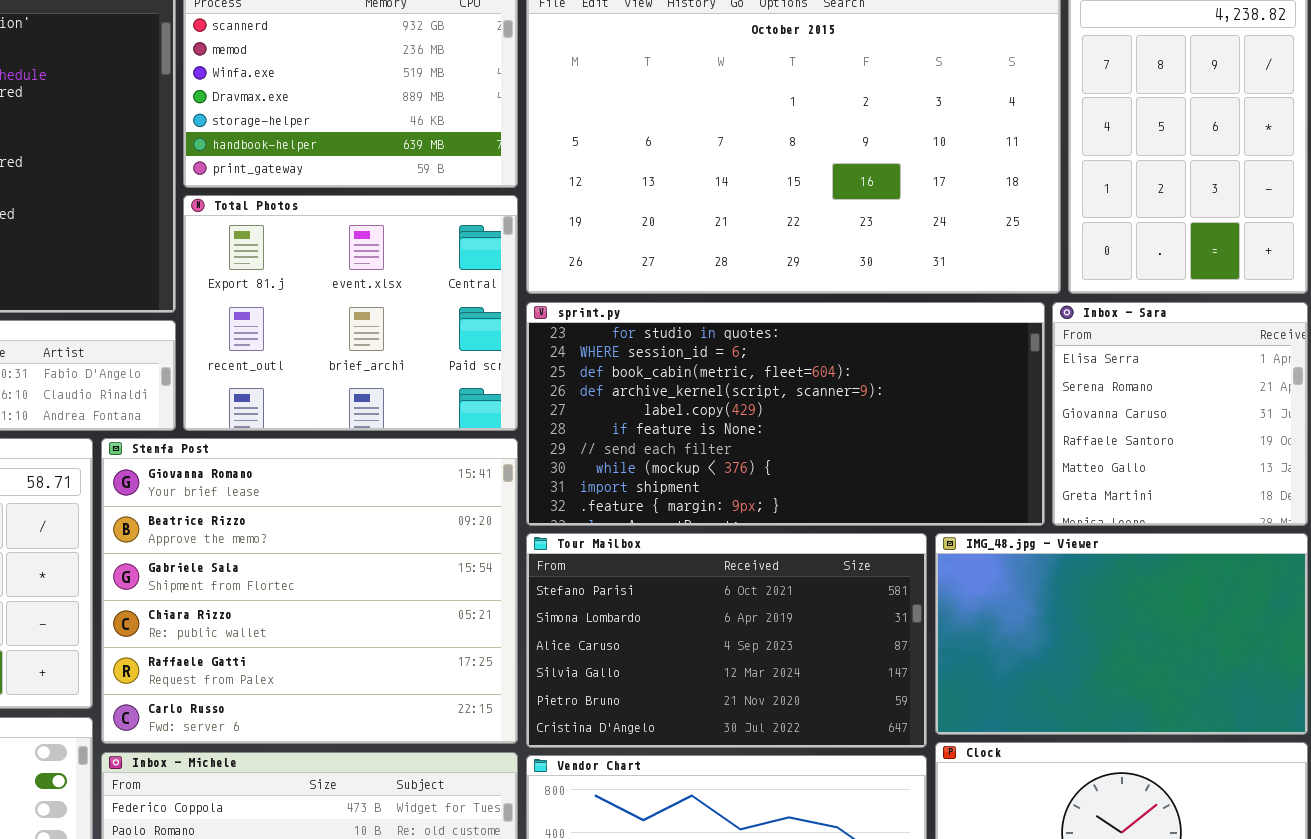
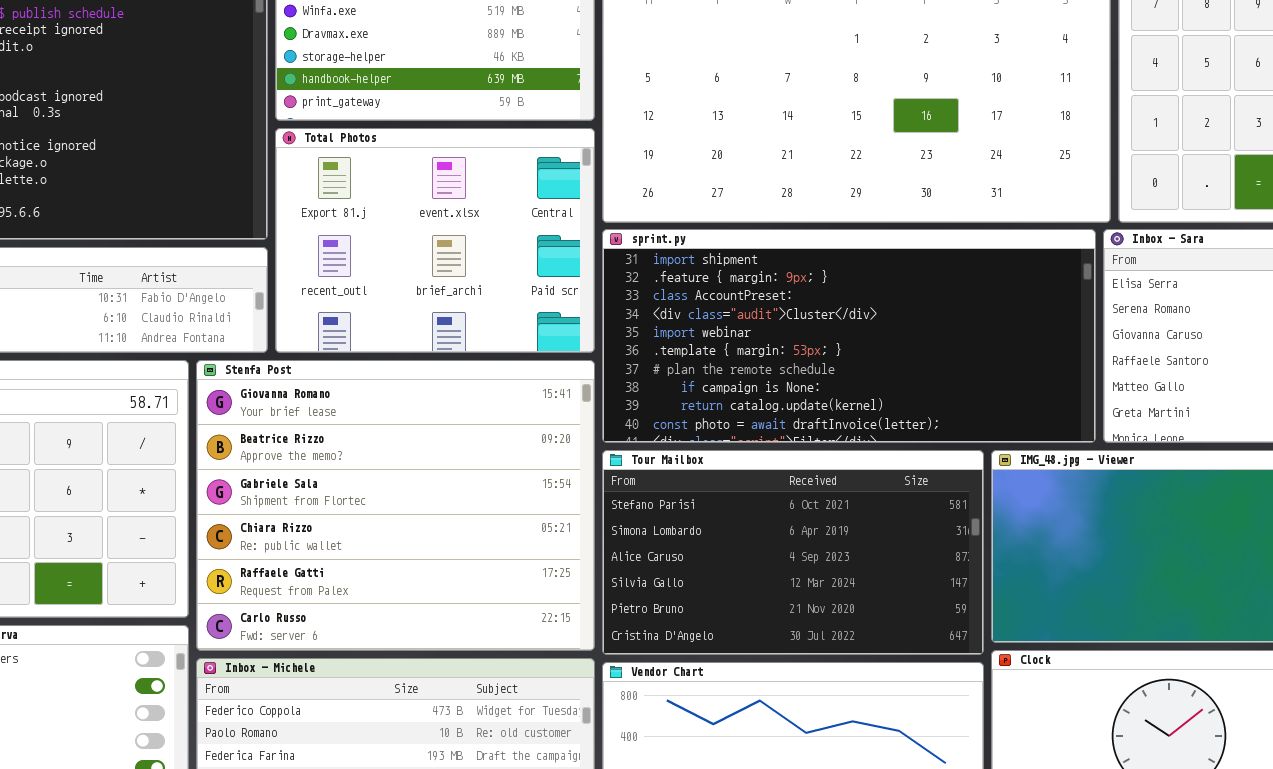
sprint.py: [526,302,1045,526] -> [602,229,1096,443], scrolled down 8 rows

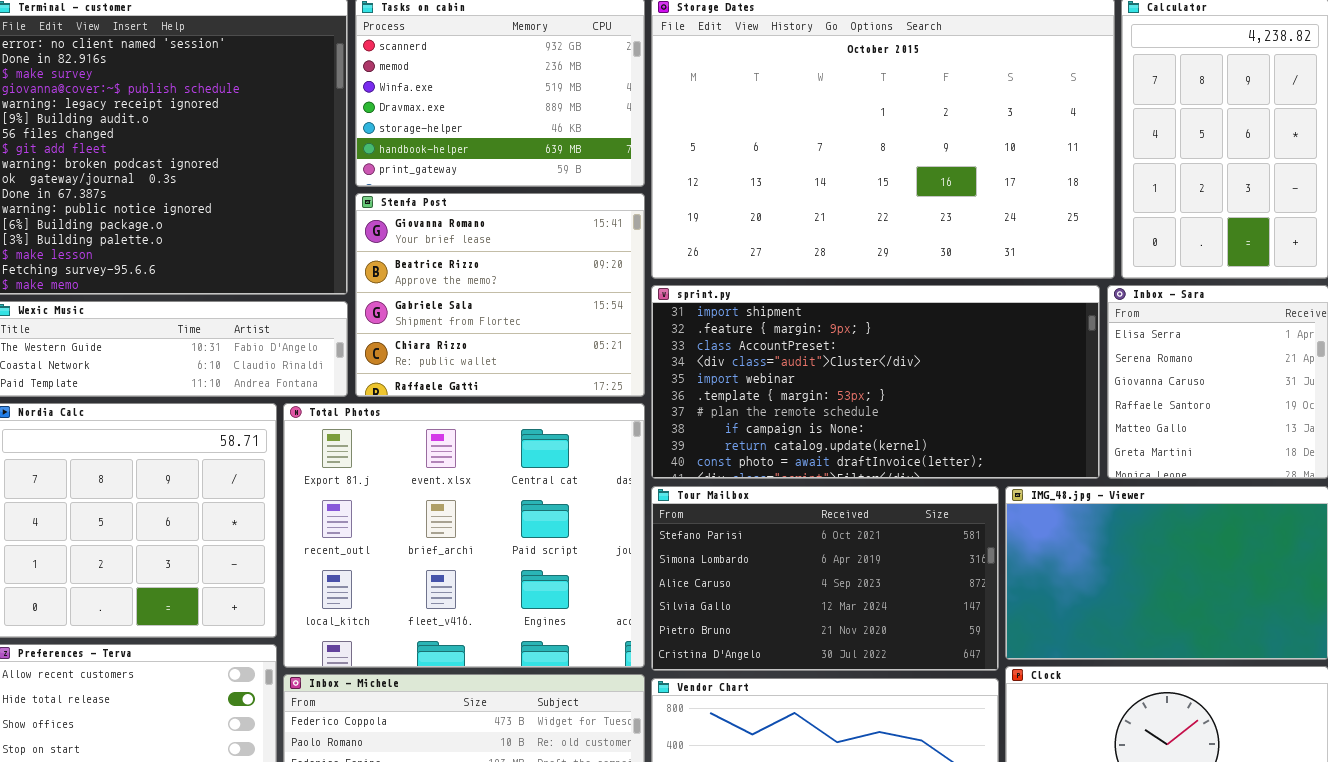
Total Photos: [275,128,595,353] -> [283,403,645,668], moved, resized
Stenfa Post: [196,360,595,651] -> [355,193,645,397], moved, resized

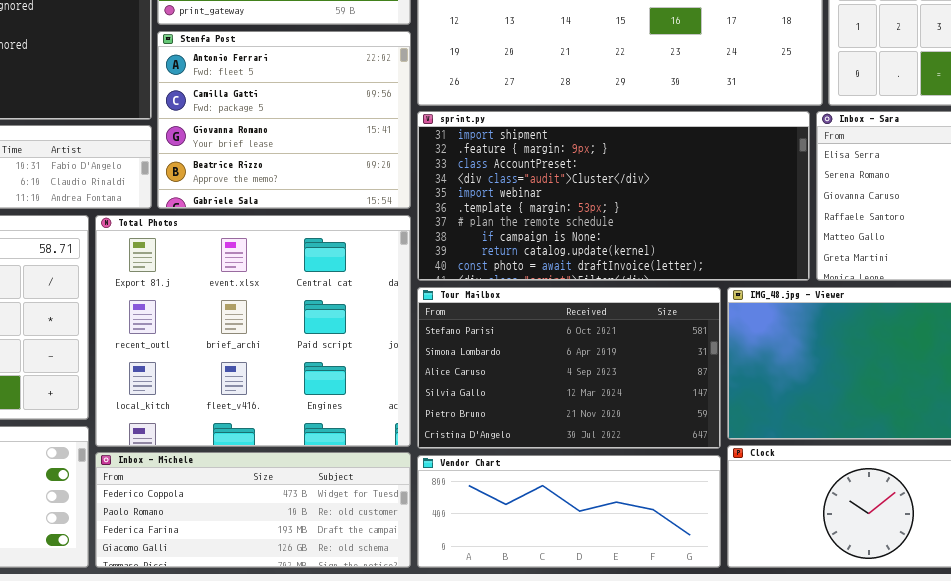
Stenfa Post: [355,193,645,397] -> [157,31,411,209], scrolled up 2 rows

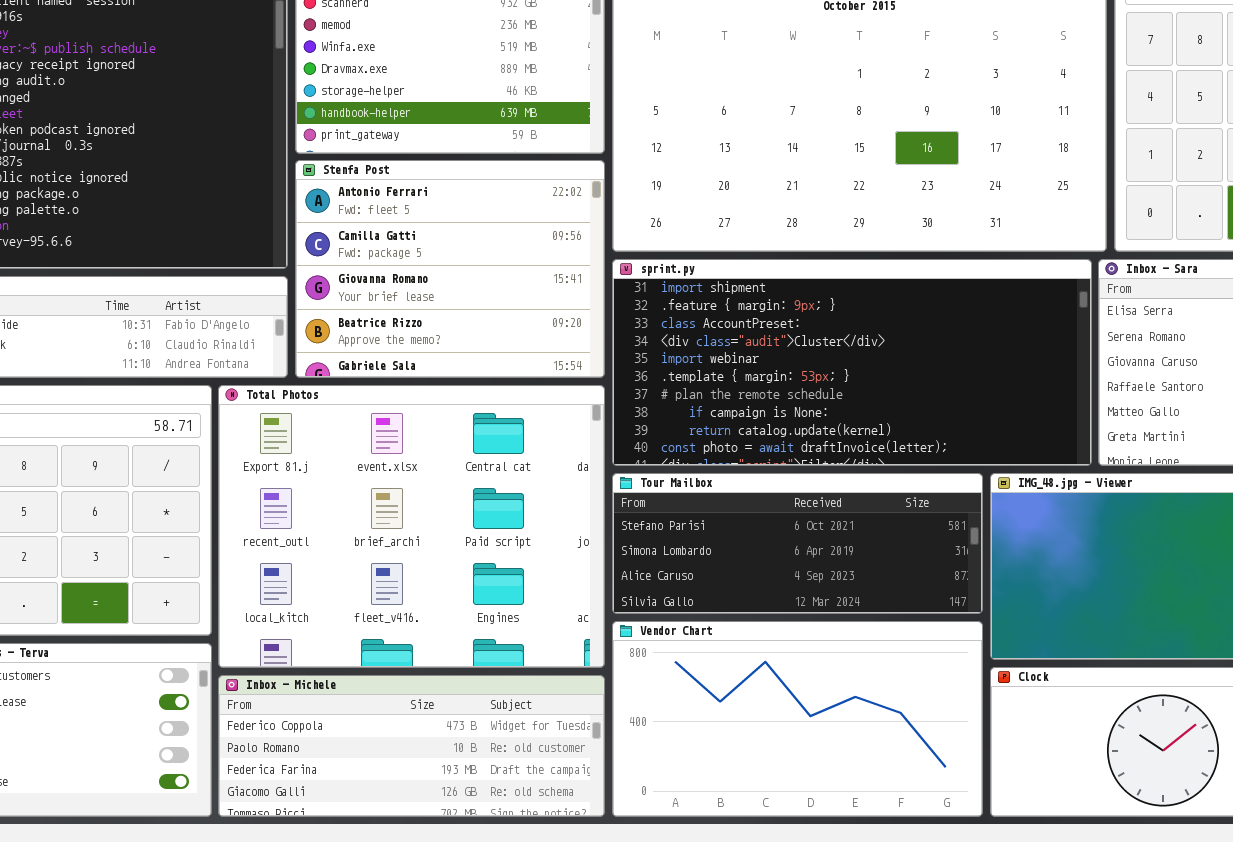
Tour Mailbox: [417,287,721,449] -> [612,473,983,614], resized
Vendor Chart: [417,455,721,568] -> [612,621,983,817], resized

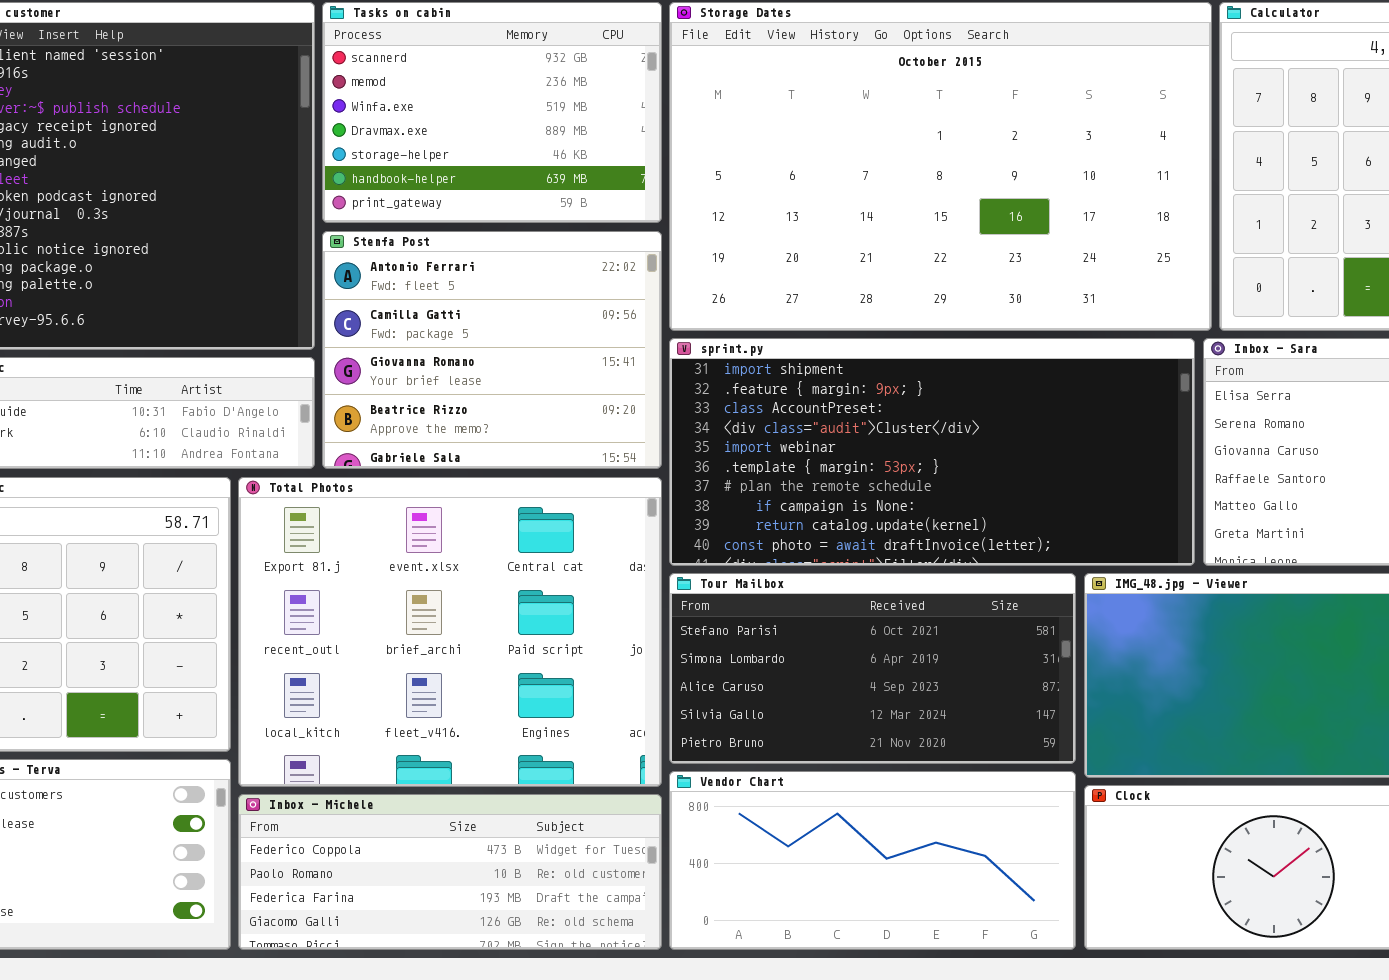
Tour Mailbox: [612,473,983,614] -> [669,573,1076,764], resized
Vendor Chart: [612,621,983,817] -> [669,771,1076,950], resized

